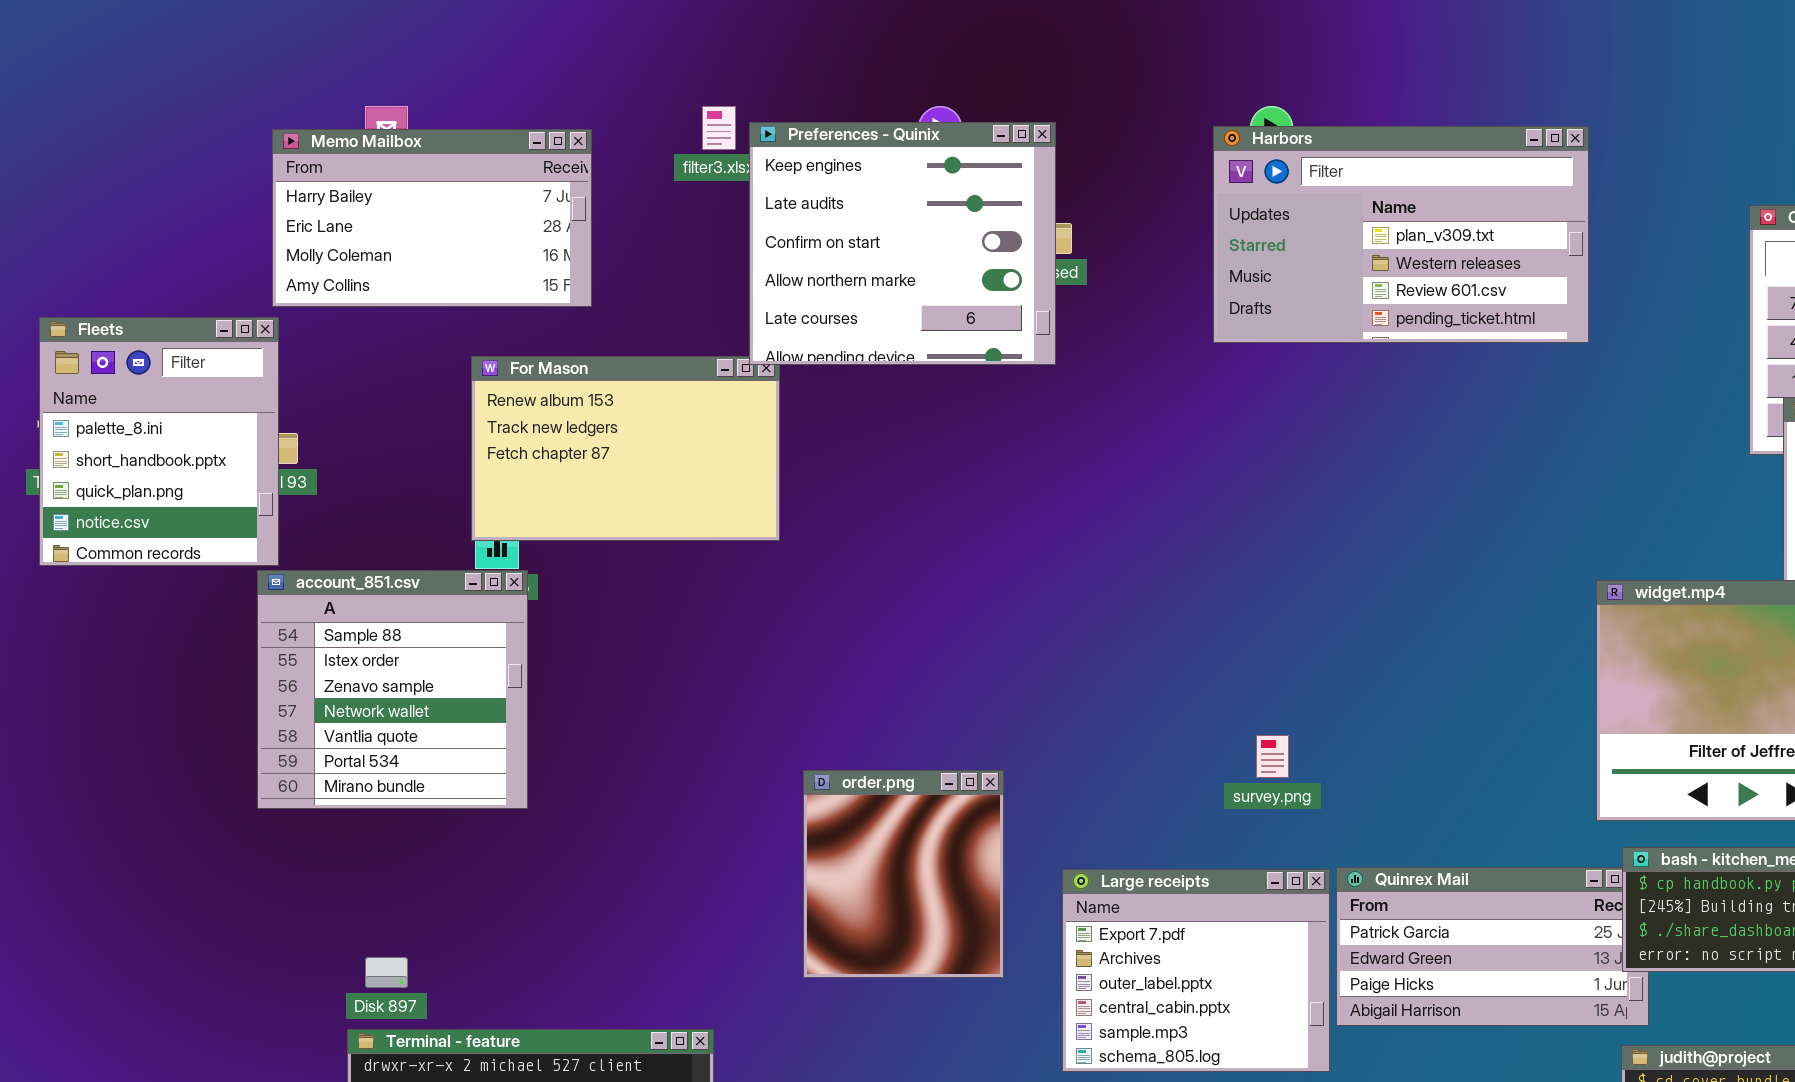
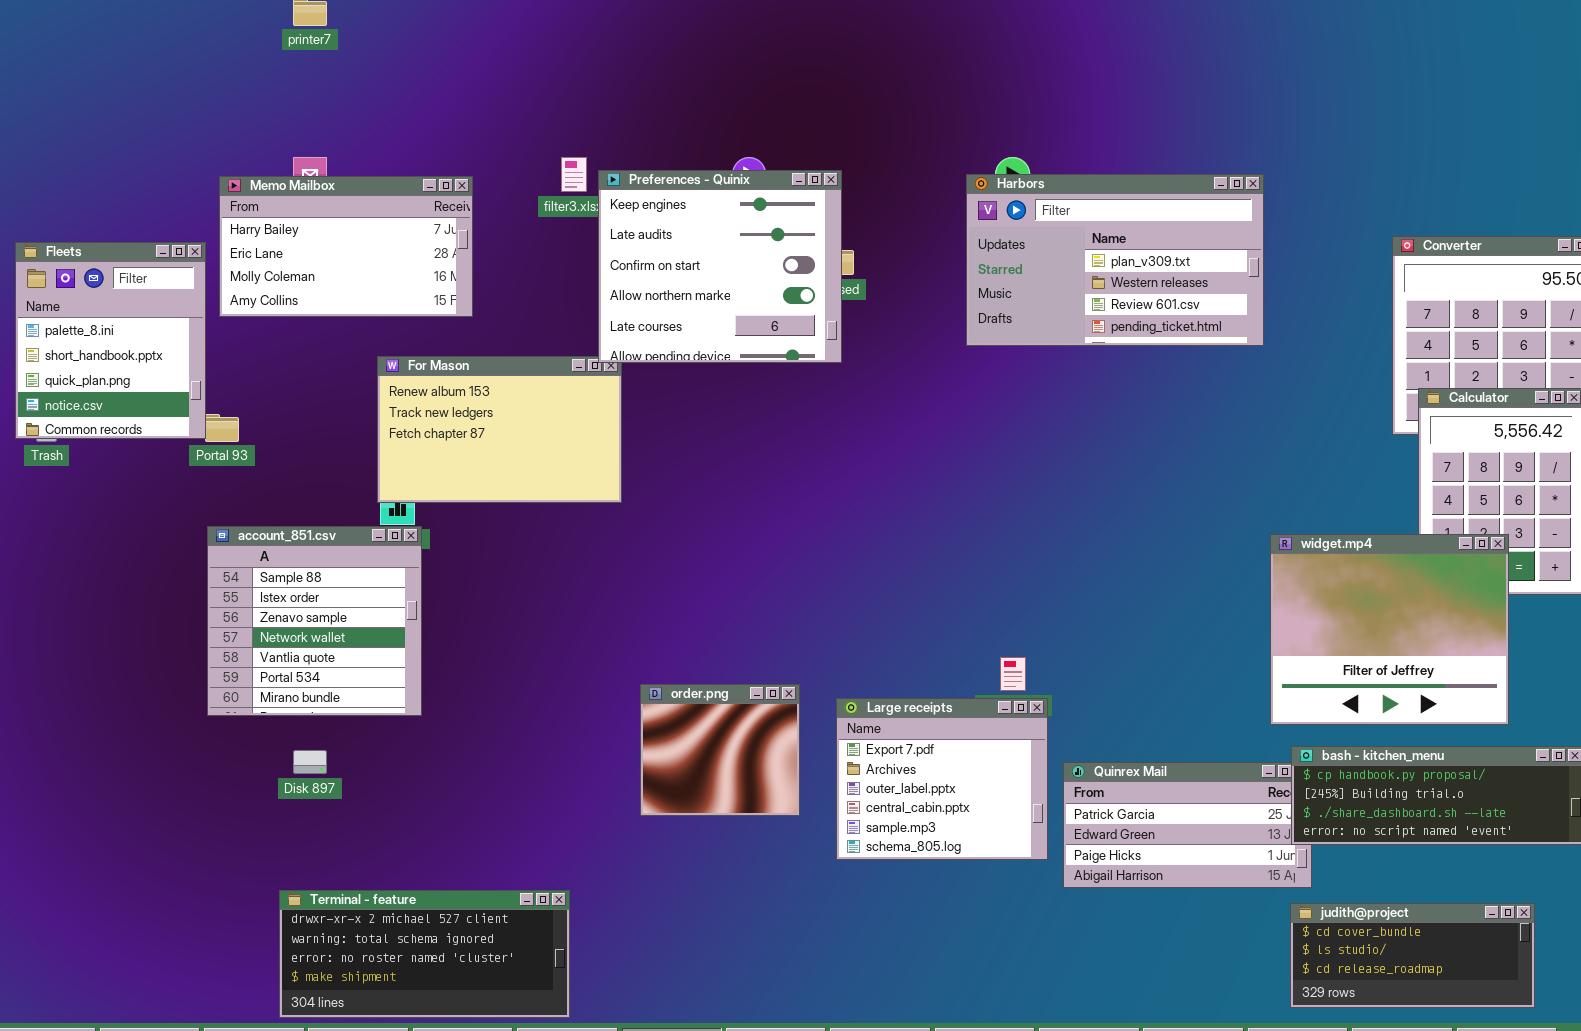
Fleets: [39,317,279,566] -> [15,242,206,439], moved
order.png: [803,770,1004,978] -> [640,684,800,816], resized
Large receipts: [1062,869,1330,1072] -> [836,698,1048,860], moved
Disk 897: [365,957,408,988] -> [293,750,327,774], moved

